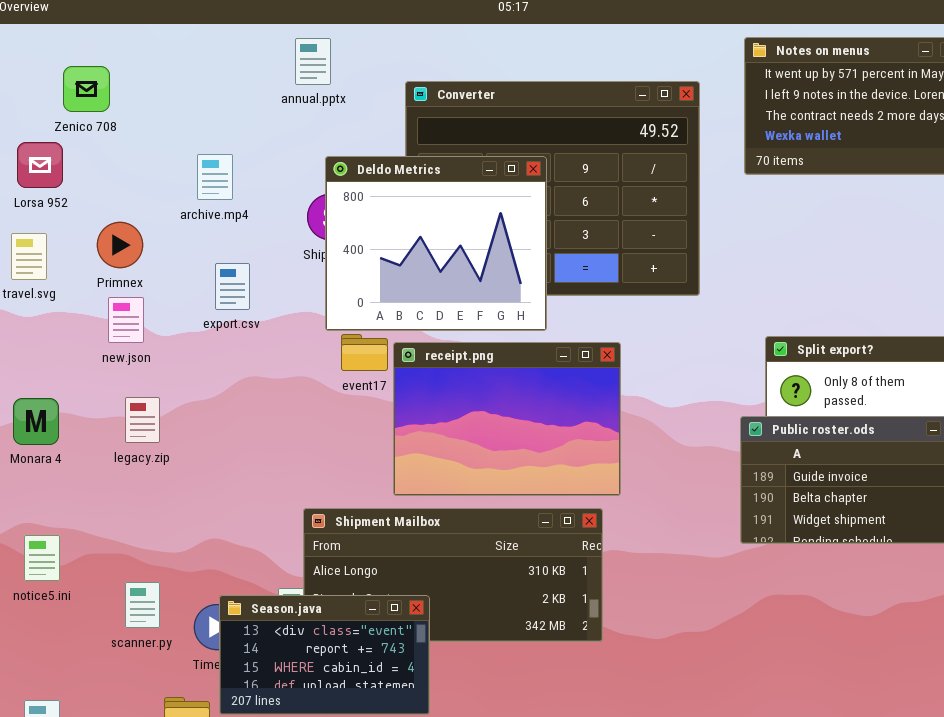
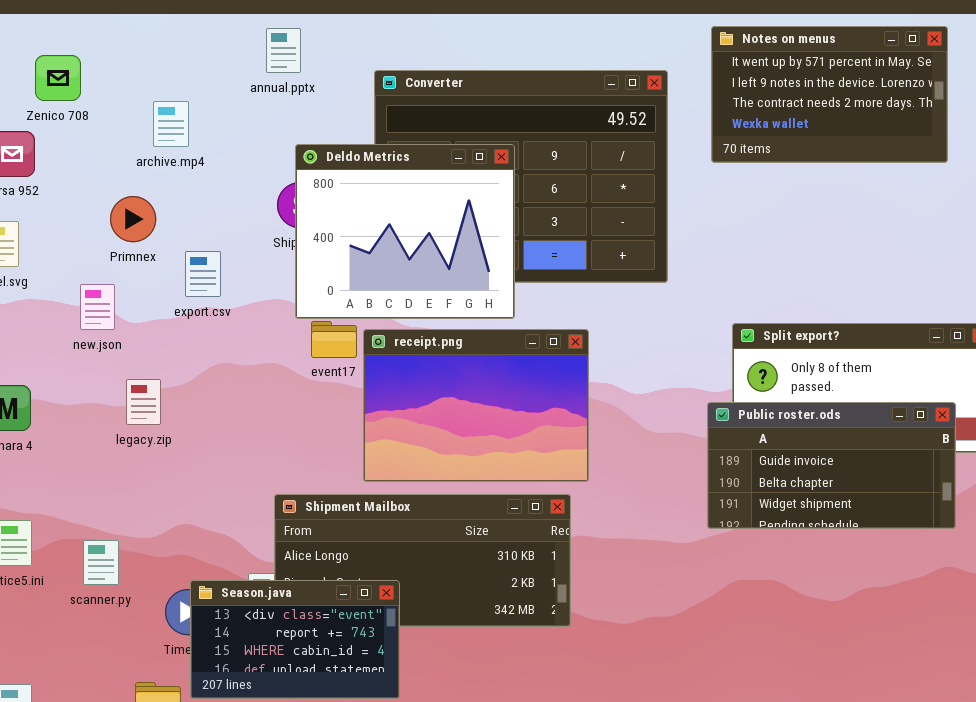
archive.mp4: [197,154,233,200] -> [153,101,189,147], moved
Primnex: [97,222,143,268] -> [110,196,156,242], moved
legacy.zip: [125,397,160,443] -> [126,379,161,425], moved
scanner.py: [125,582,160,628] -> [83,540,119,585], moved

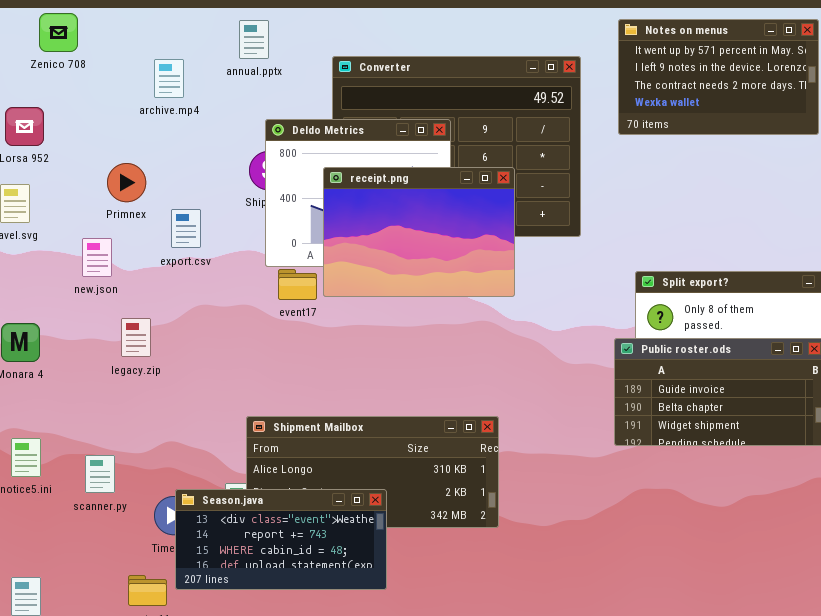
Zenico 708: [35,55,81,101] -> [39,13,78,52], moved
archive.mp4: [153,101,189,147] -> [154,59,184,98], moved
receipt.png: [363,329,589,482] -> [323,167,515,297], moved
Season.java: [190,580,400,699] -> [175,489,387,590], resized

